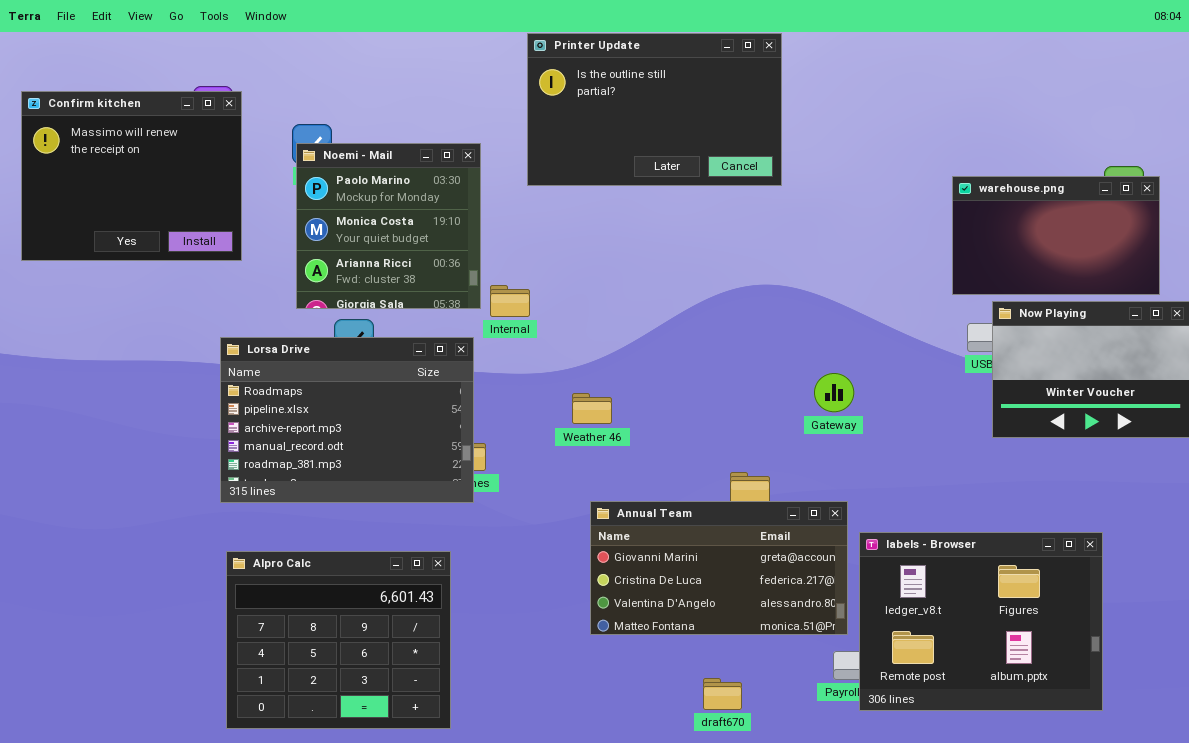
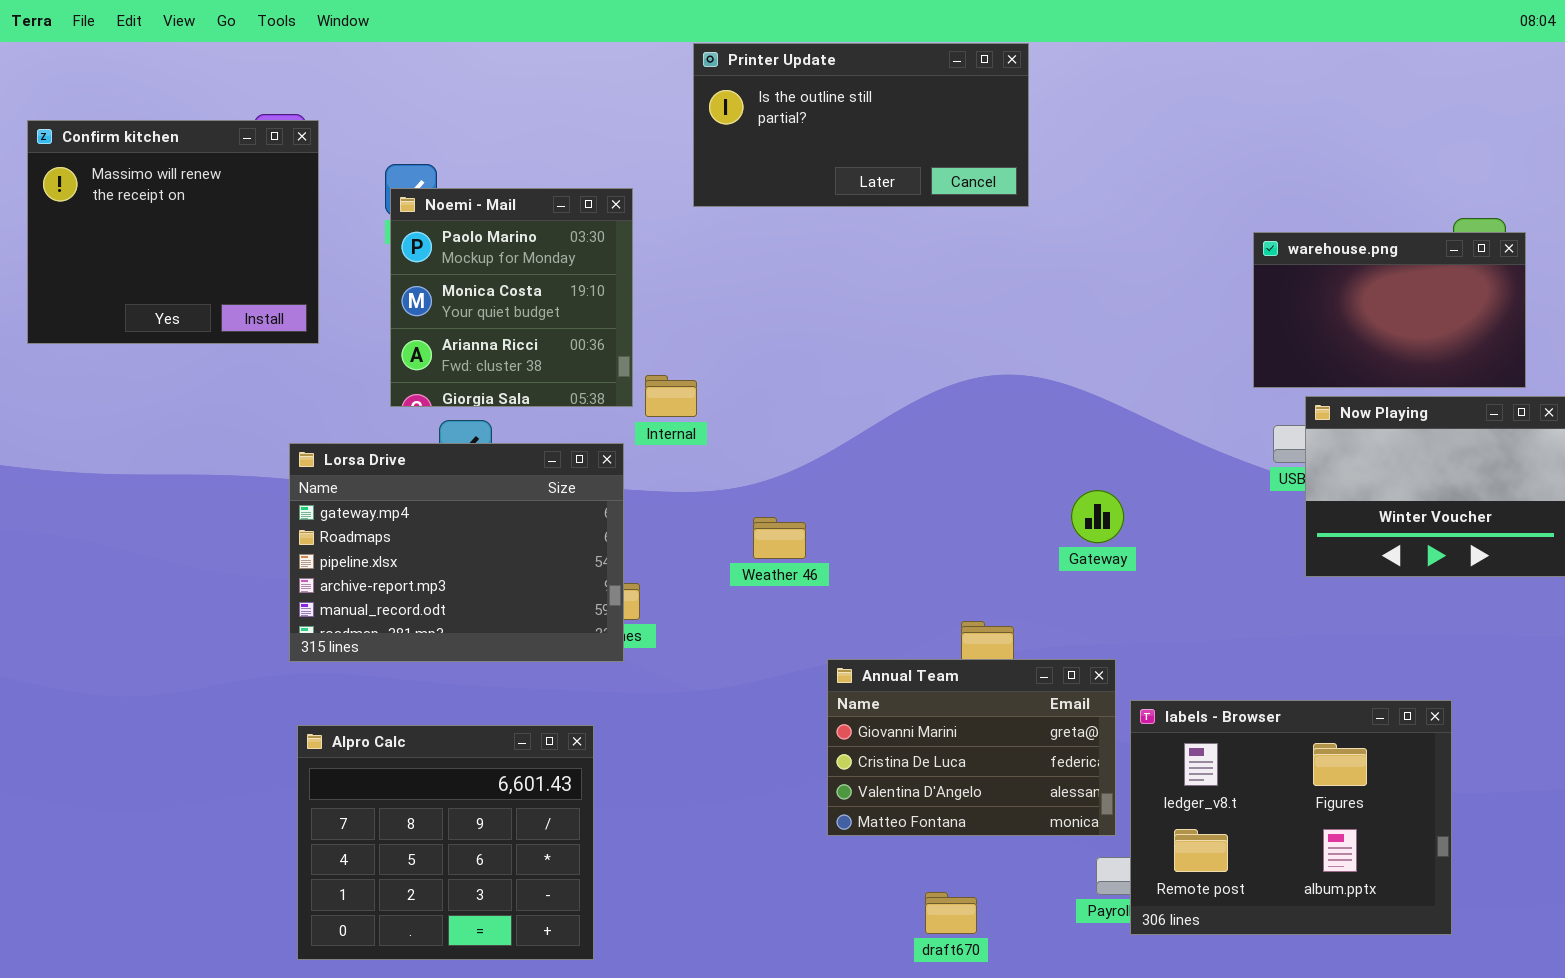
Printer Update: [527,33,782,186] -> [693,43,1029,207], resized
Lorsa Drive: [220,337,474,503] -> [289,443,624,662], scrolled up 1 row
Annual Team: [590,501,848,635] -> [827,659,1116,836], resized

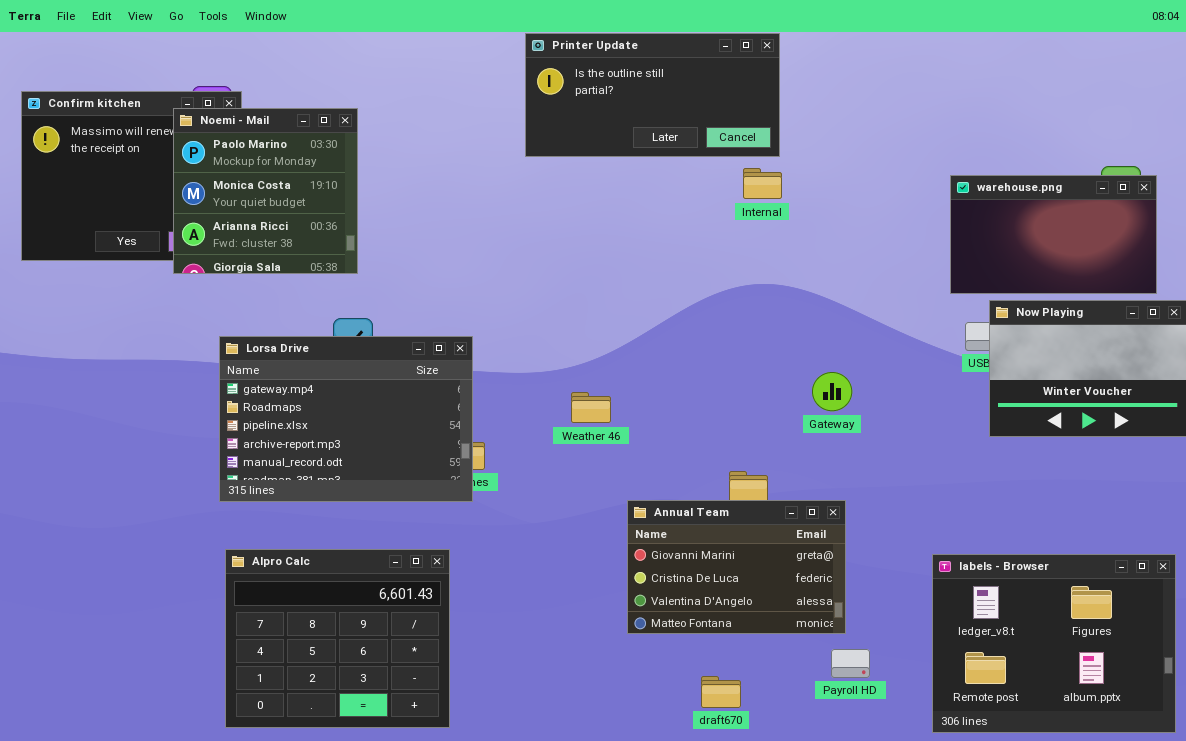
Noemi - Mail: [390,188,633,407] -> [173,108,358,274], moved
Internal: [645,375,697,417] -> [743,168,782,199], moved
labels - Browser: [1130,700,1452,935] -> [932,554,1176,733], moved

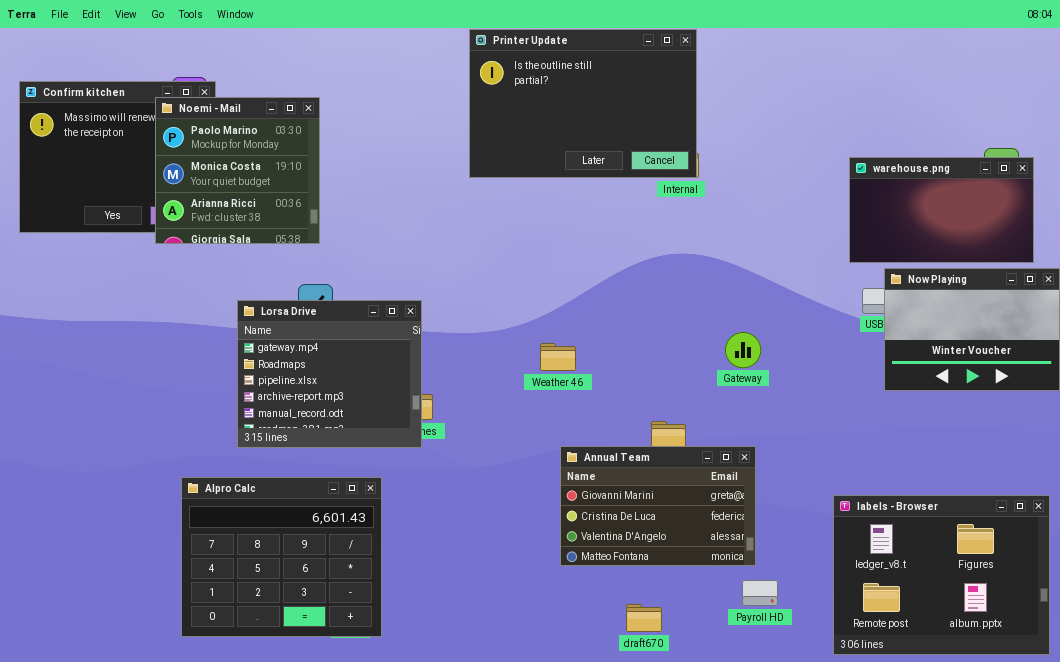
Printer Update: [525,33,780,157] -> [469,29,697,178], resized
Lorsa Drive: [219,336,473,502] -> [237,300,422,448], resized
Weather 46: [571,392,611,423] -> [540,343,576,371], moved
Alpro Calc: [225,549,450,728] -> [181,477,382,637], moved

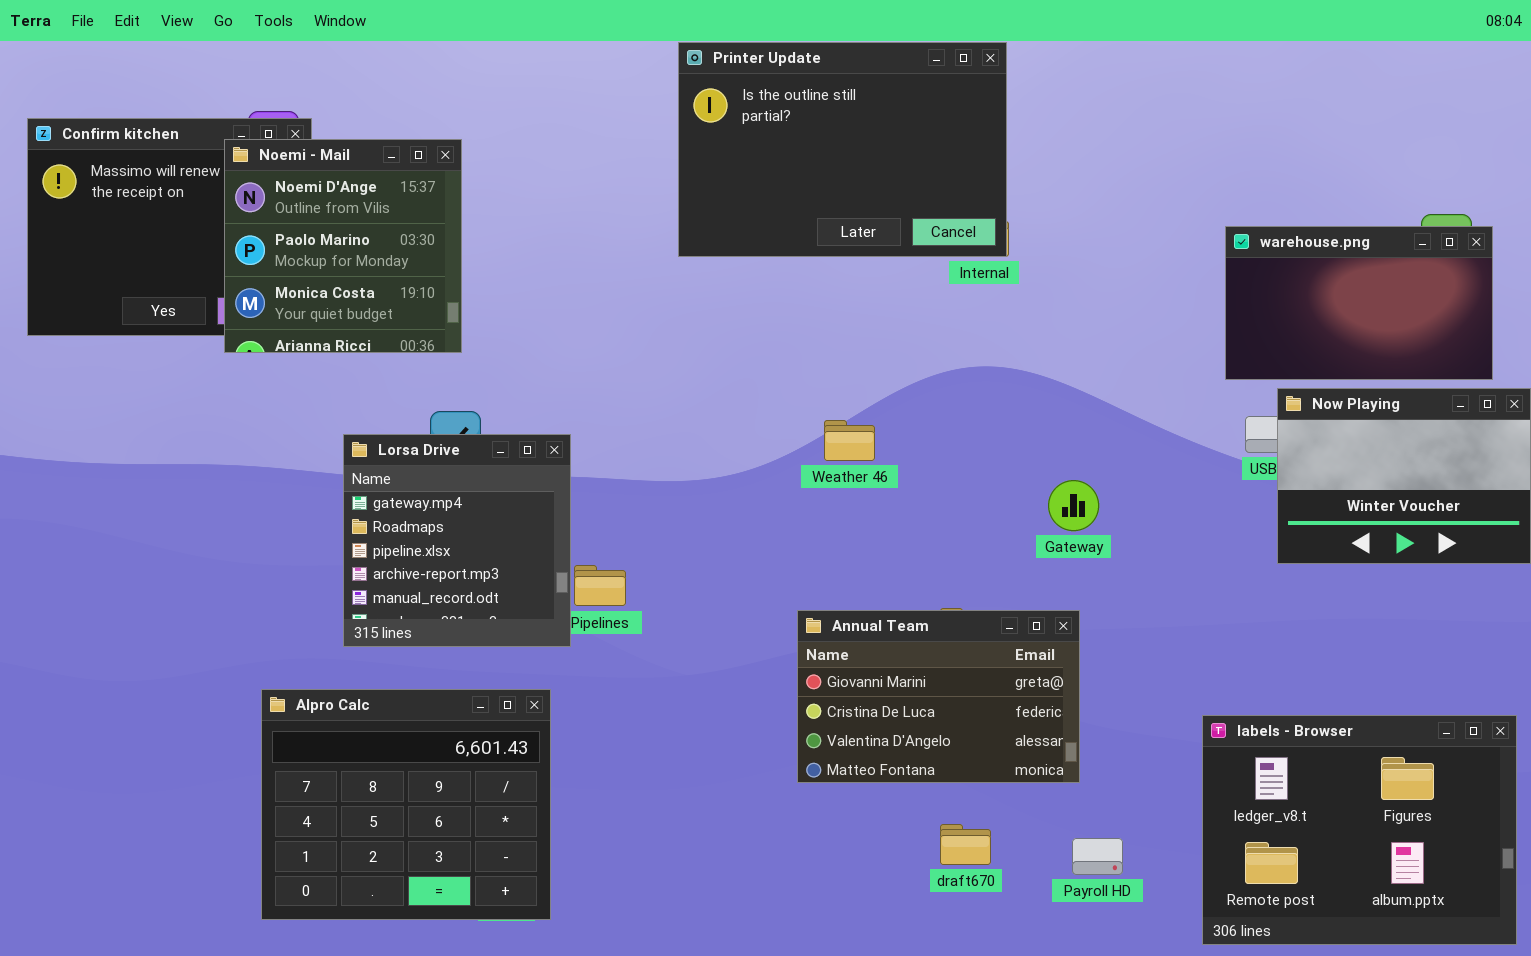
Noemi - Mail: [155,97,320,244] -> [224,139,462,353], scrolled up 1 row
Lorsa Drive: [237,300,422,448] -> [343,434,571,647], resized
Weather 46: [540,343,576,371] -> [824,420,875,461], moved
Annual Team: [560,446,756,566] -> [797,610,1080,783], moved
draft670: [626,604,662,632] -> [940,824,991,865], moved

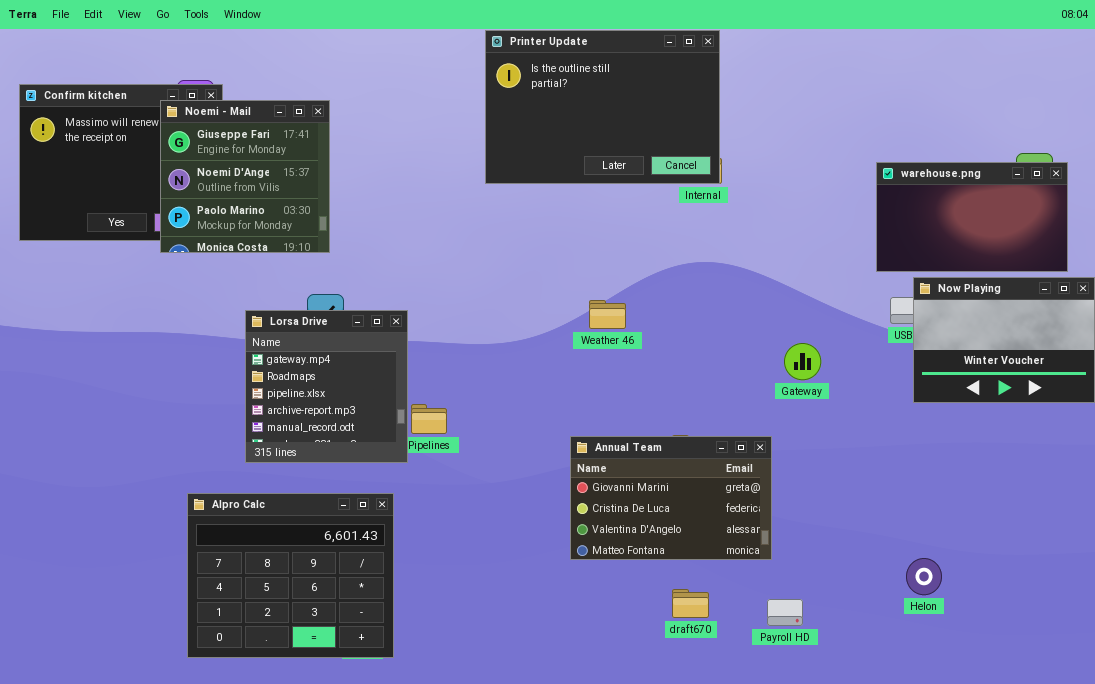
Noemi - Mail: [224,139,462,353] -> [160,100,330,253], scrolled up 1 row
Gateway: [1048,480,1099,531] -> [784,343,821,380], moved
labels - Browser: [1202,715,1517,945] -> none, closed

